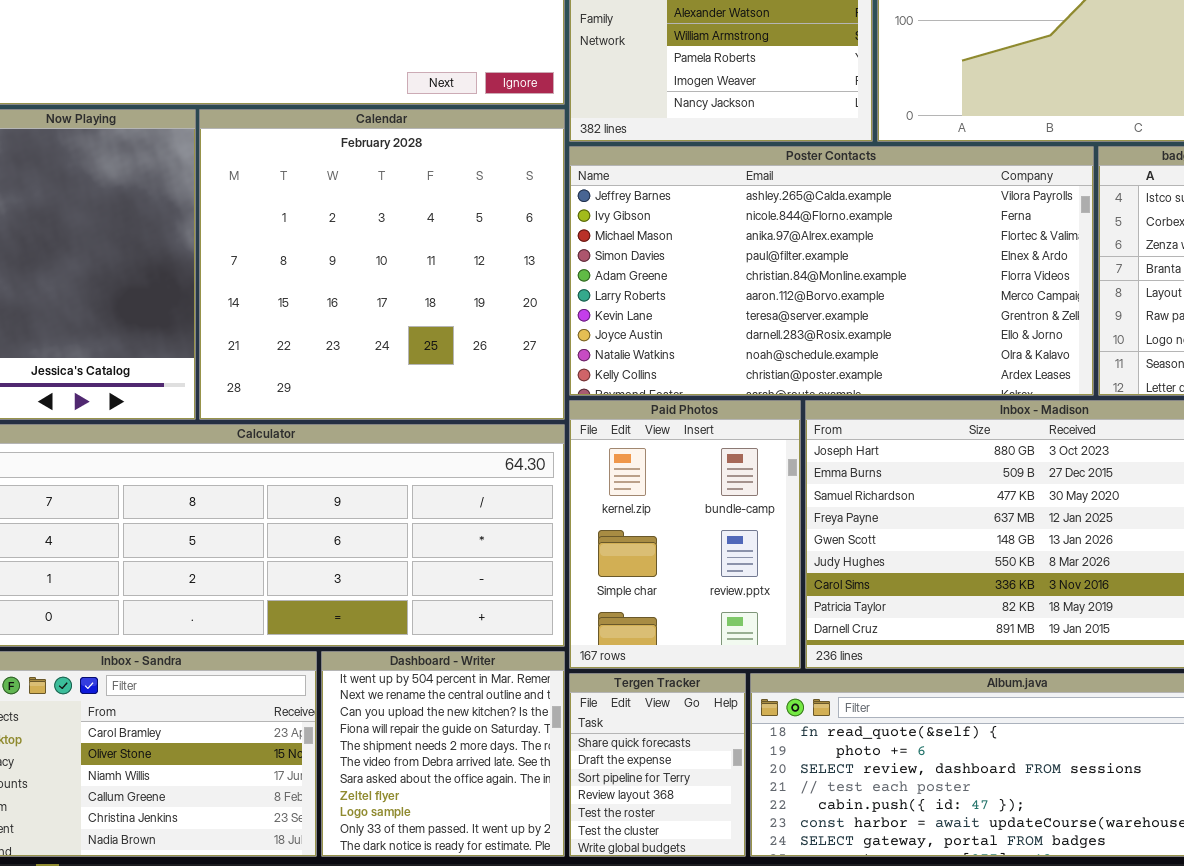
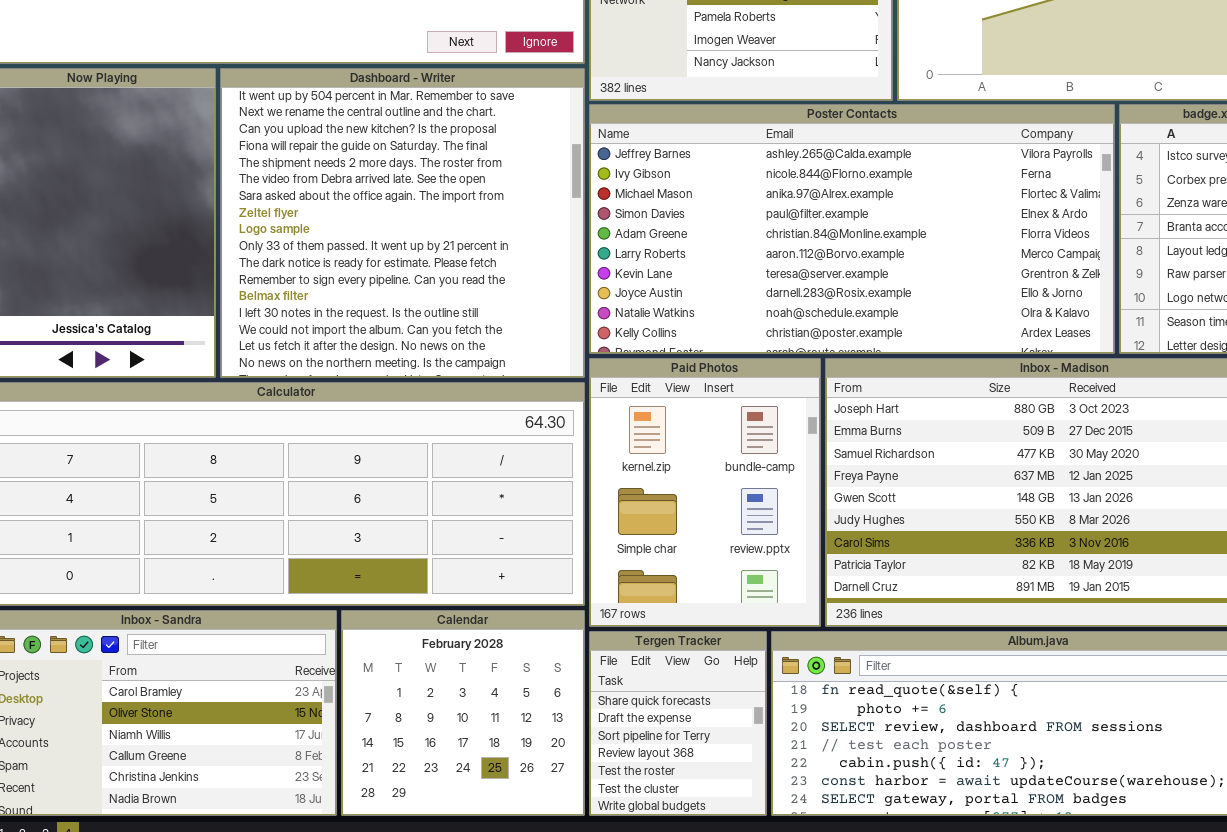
Calendar: [199,109,565,420] -> [341,610,585,816], moved, resized
Dashboard - Writer: [321,651,565,857] -> [220,68,585,378], moved, resized

